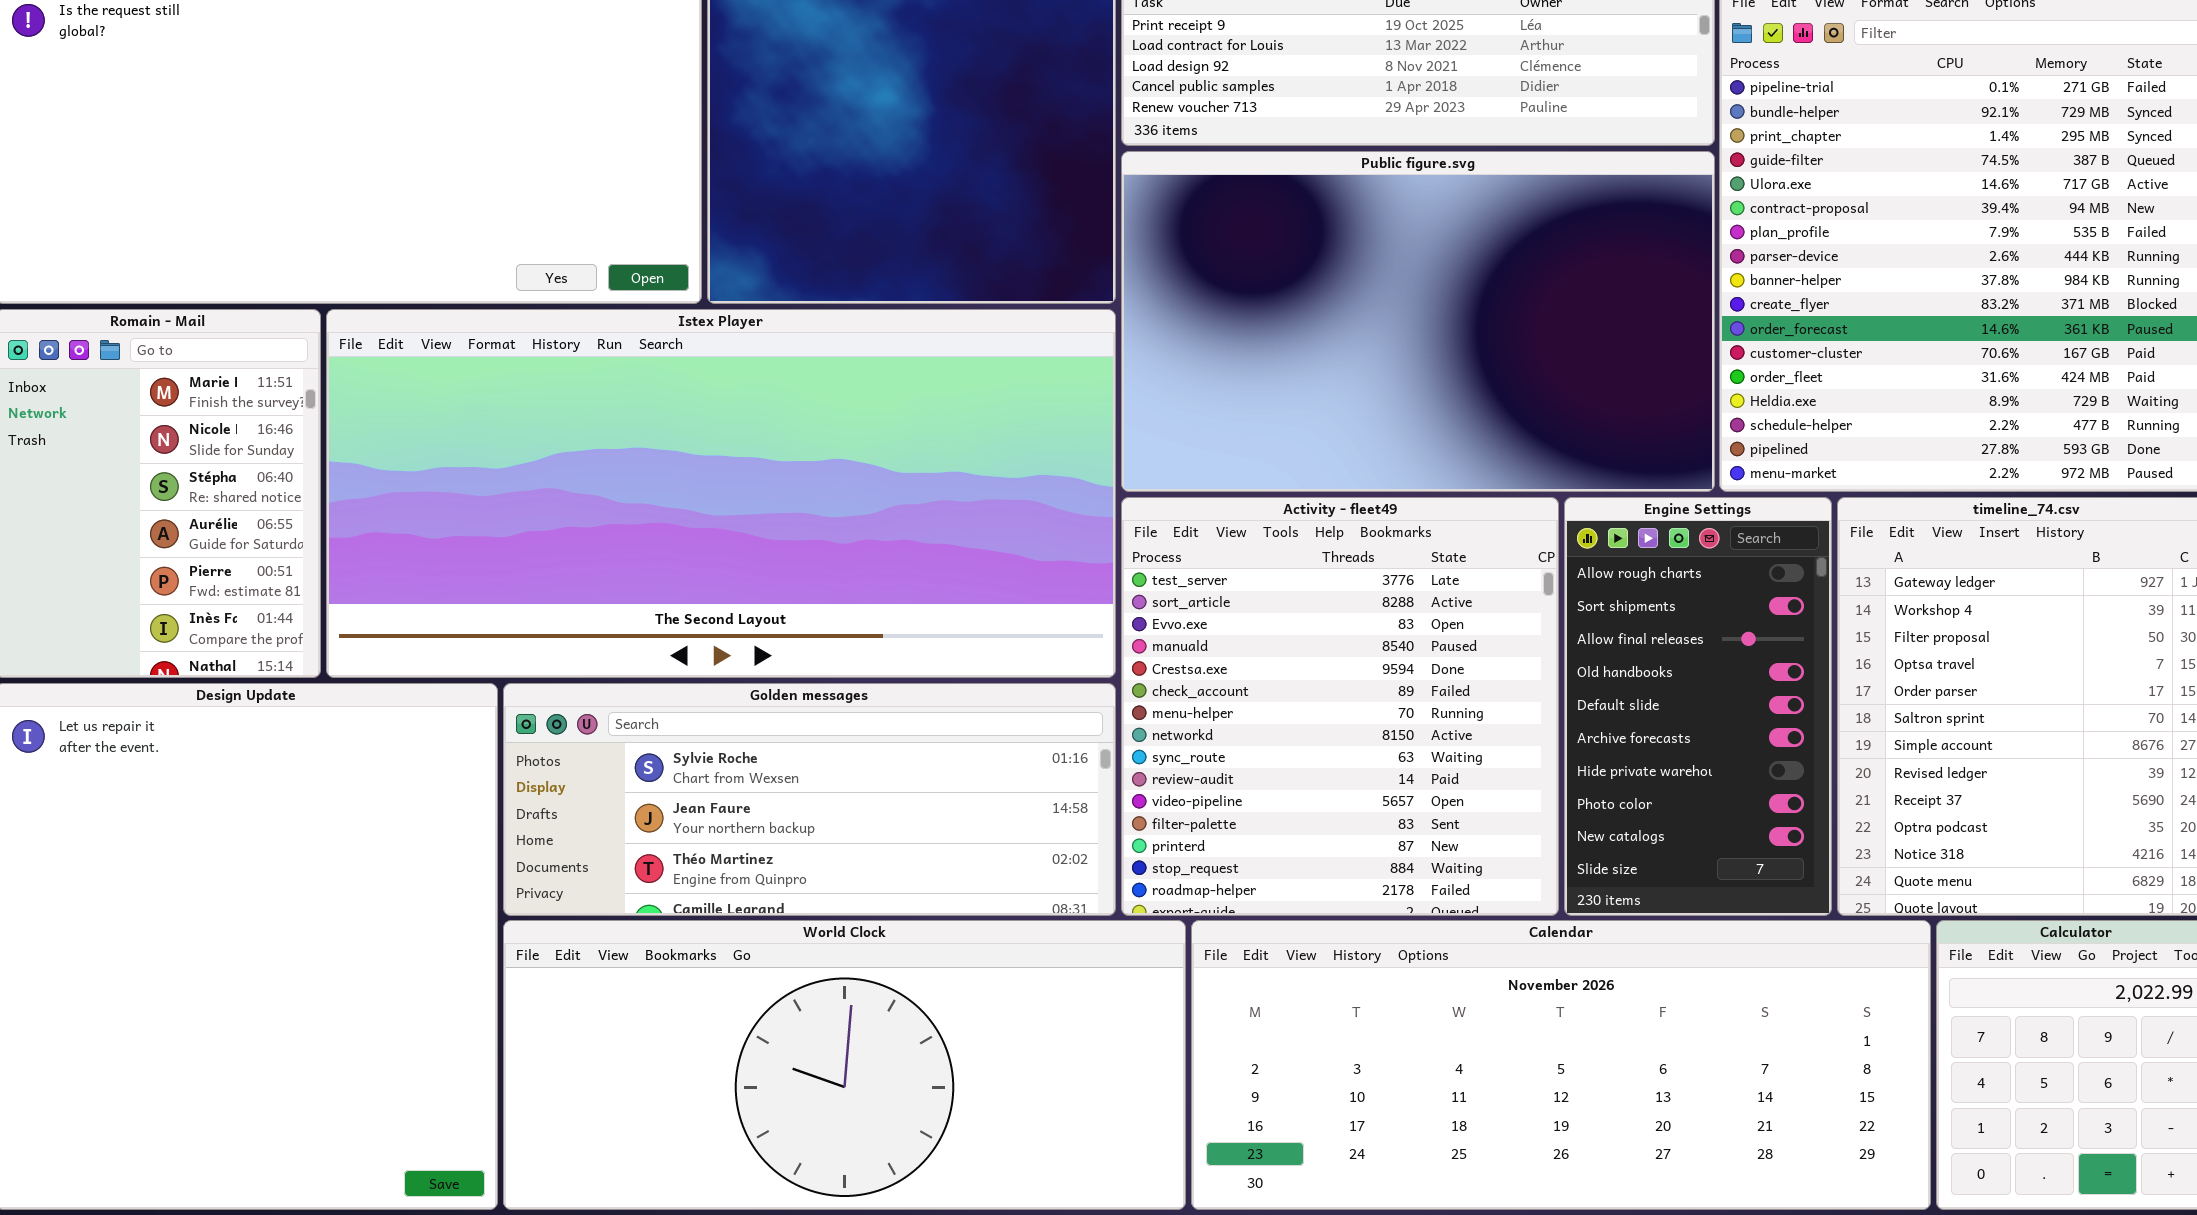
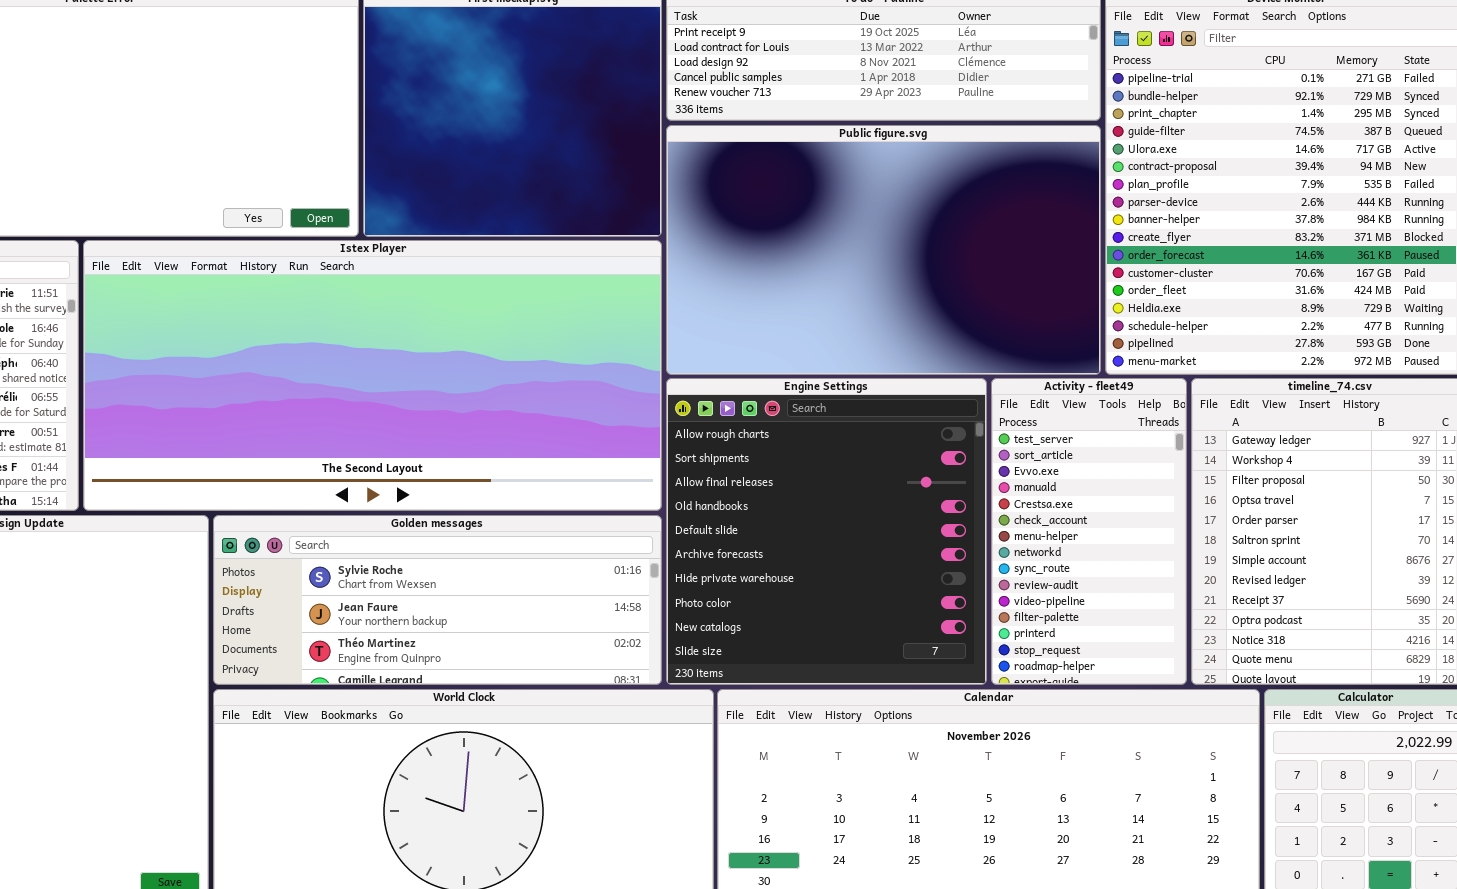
Activity - fleet49: [1121,497,1559,916] -> [991,378,1187,685], moved, resized
Engine Settings: [1564,497,1832,916] -> [666,378,987,685], moved, resized

